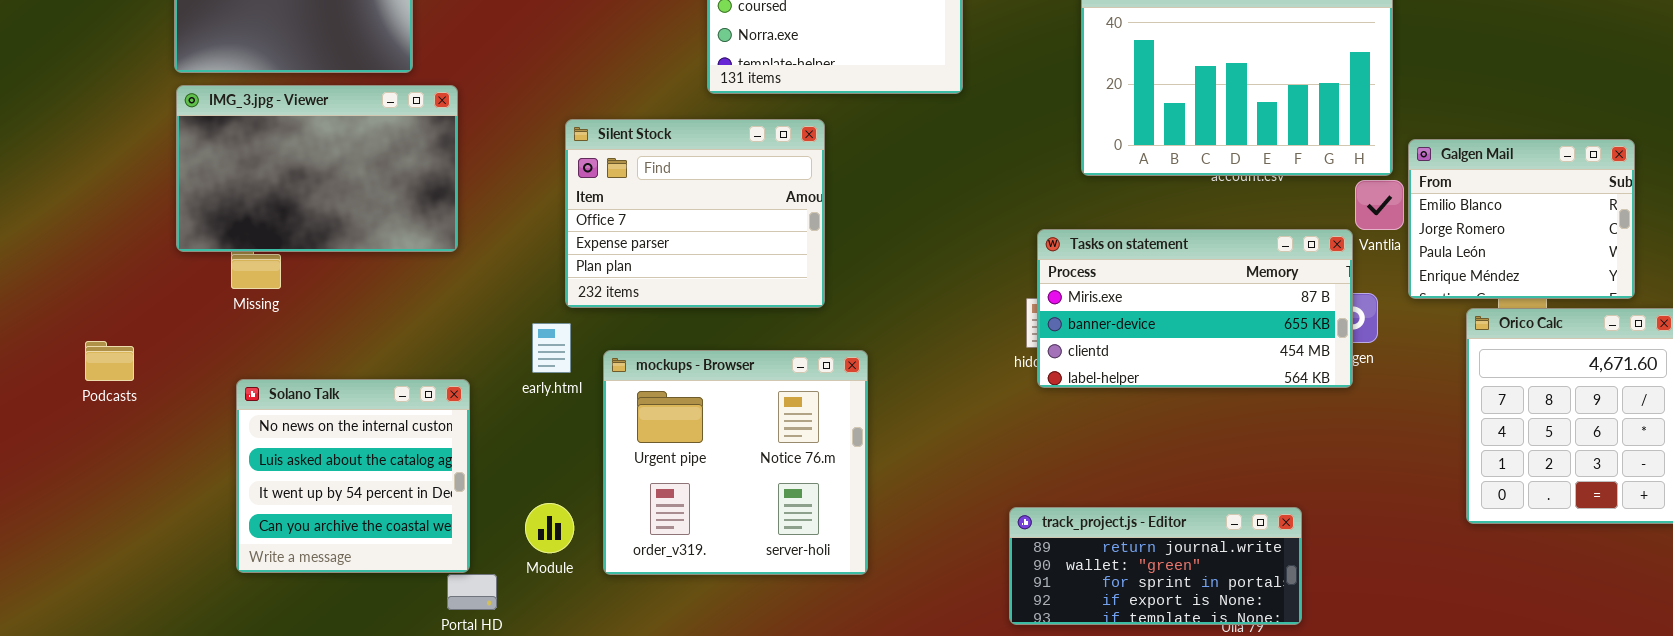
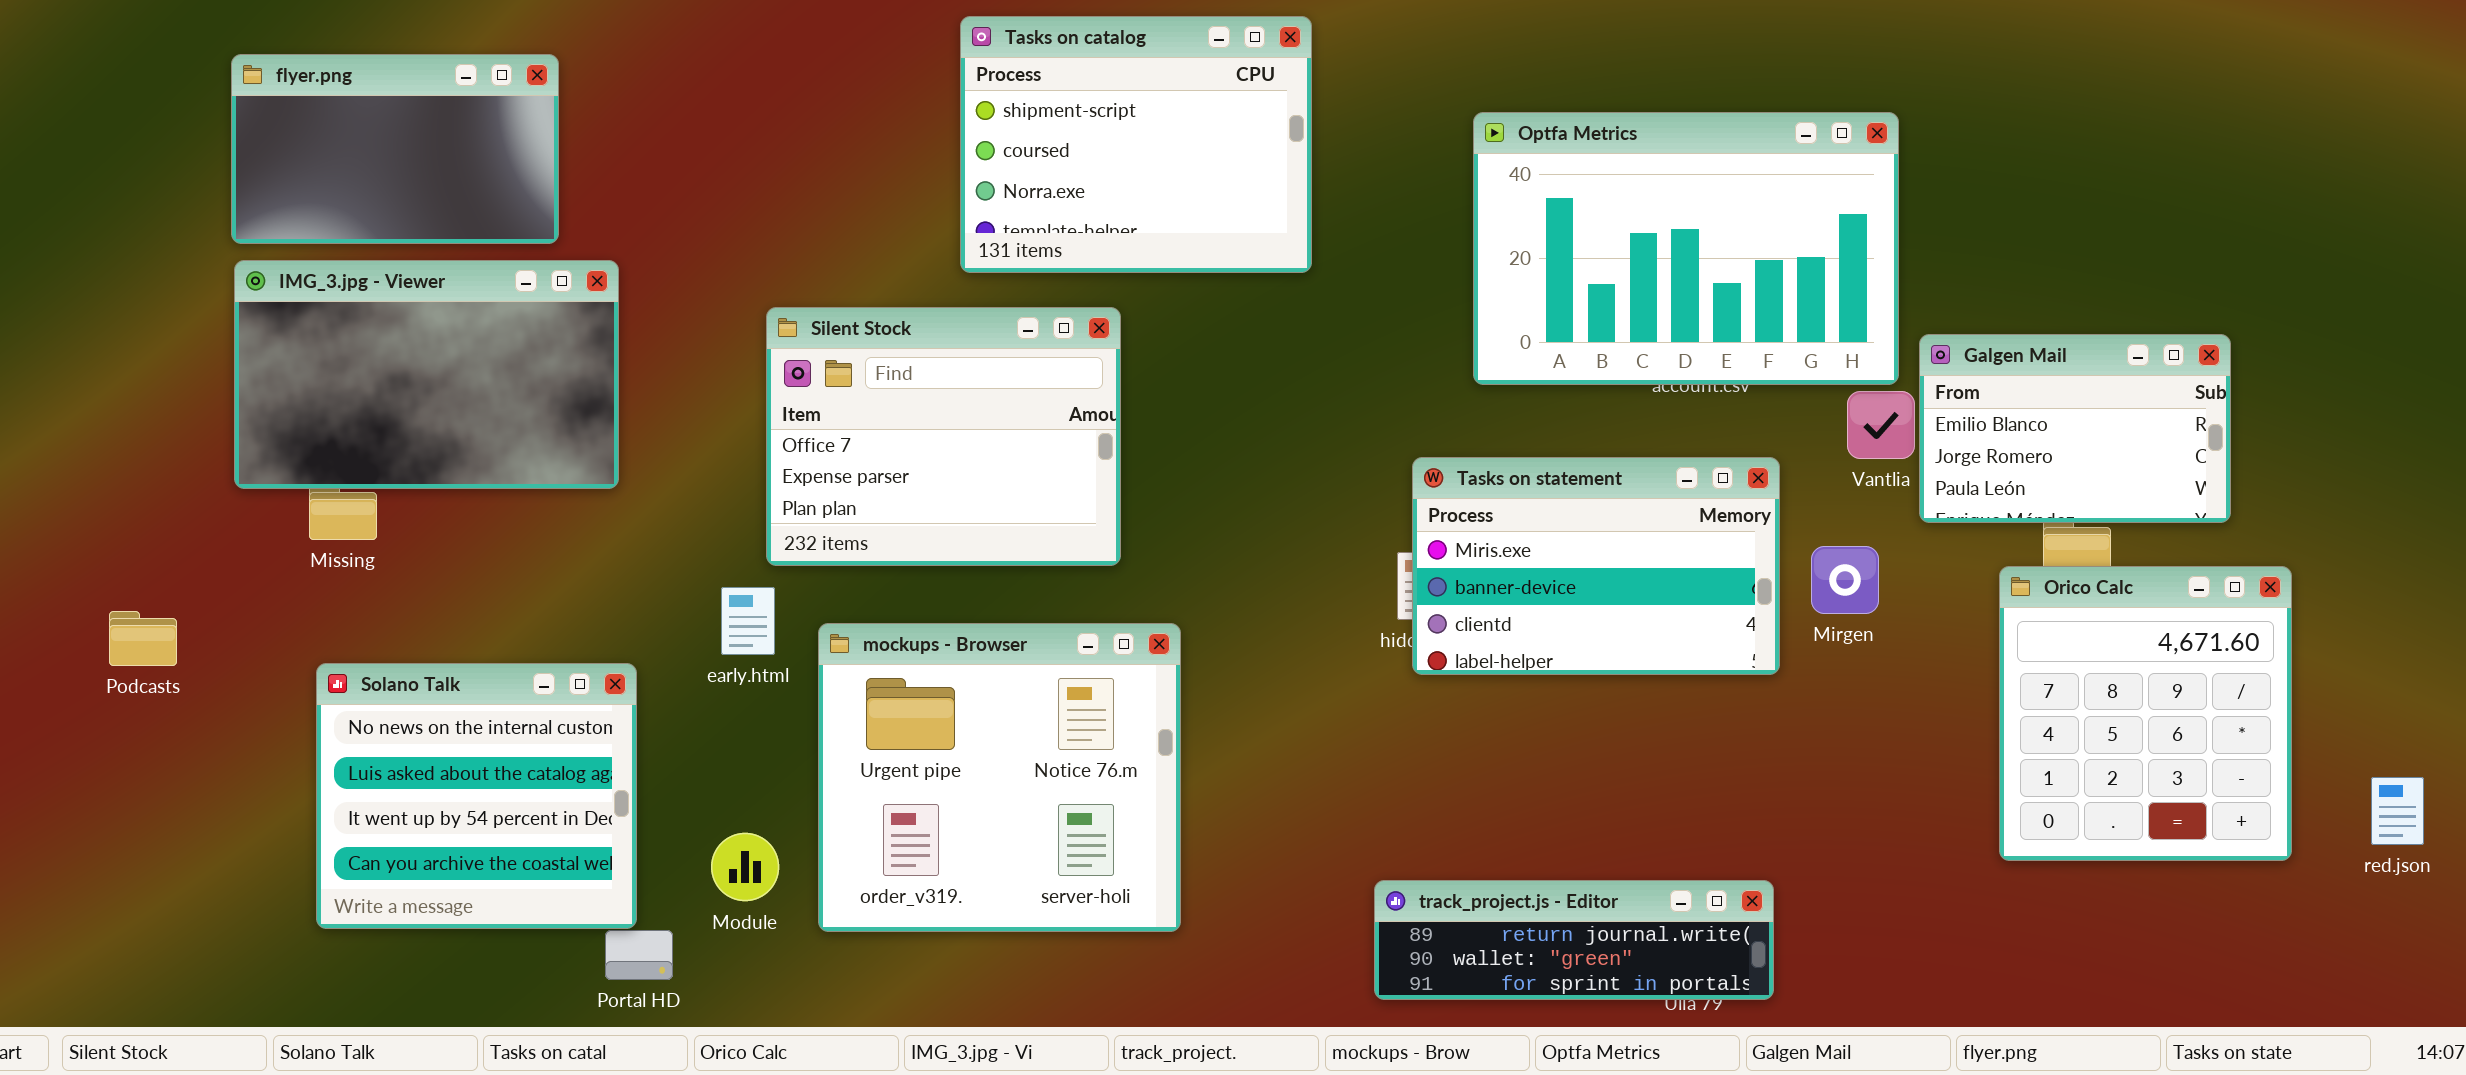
Galgen Mail: [1408,139,1635,299] -> [1919,334,2231,523], resized
Tasks on statement: [1037,229,1353,388] -> [1412,457,1780,675], resized
track_project.js - Editor: [1009,507,1302,625] -> [1374,880,1774,1000], resized

